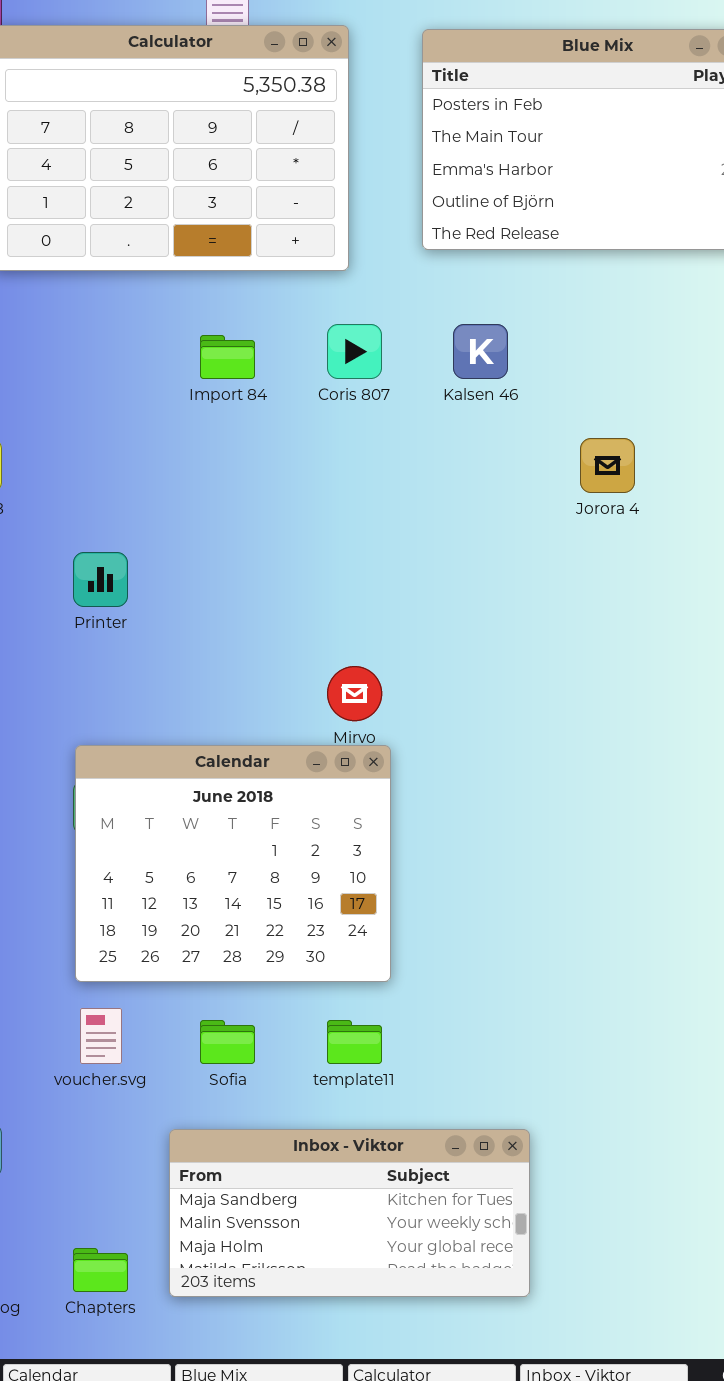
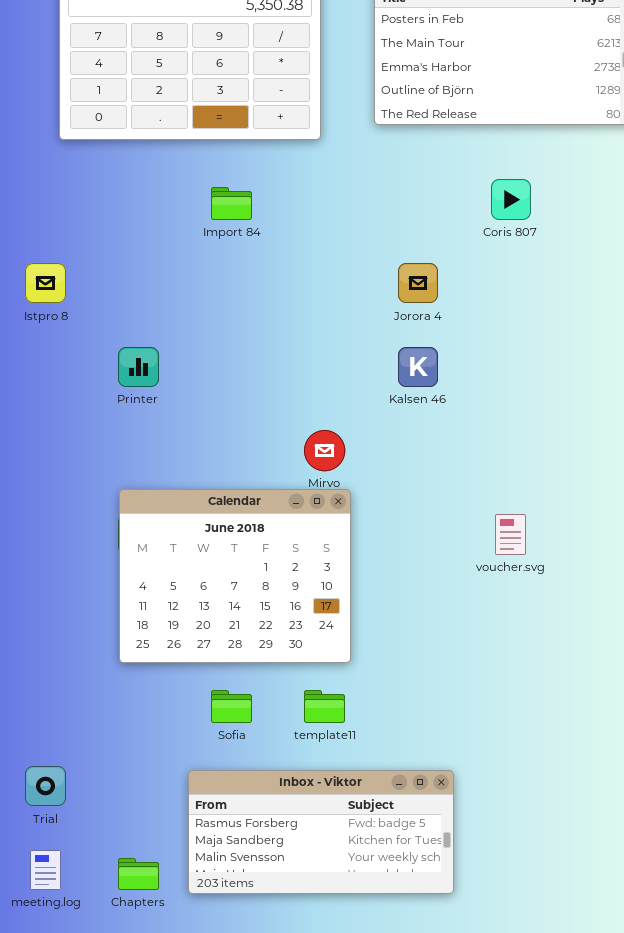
Coris 807: [327,324,382,379] -> [491,179,531,220], moved
Kalsen 46: [453,324,508,379] -> [398,347,438,387], moved
Jorora 4: [580,438,635,493] -> [398,263,438,303], moved
voucher.svg: [80,1008,122,1064] -> [495,514,526,555], moved
Inbox - Viktor: [169,1129,530,1297] -> [188,770,454,894], scrolled up 1 row

